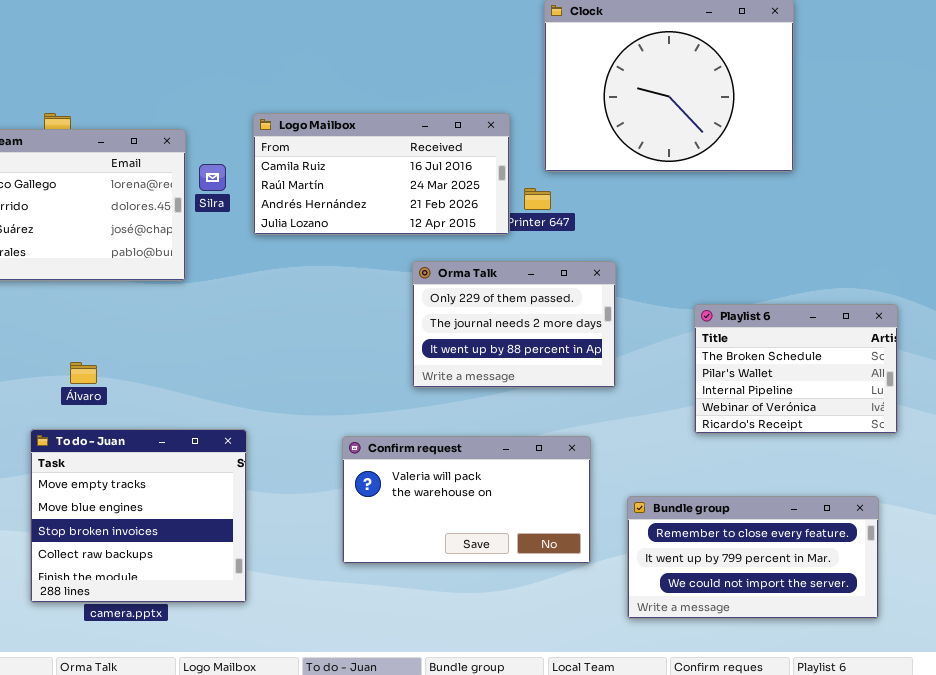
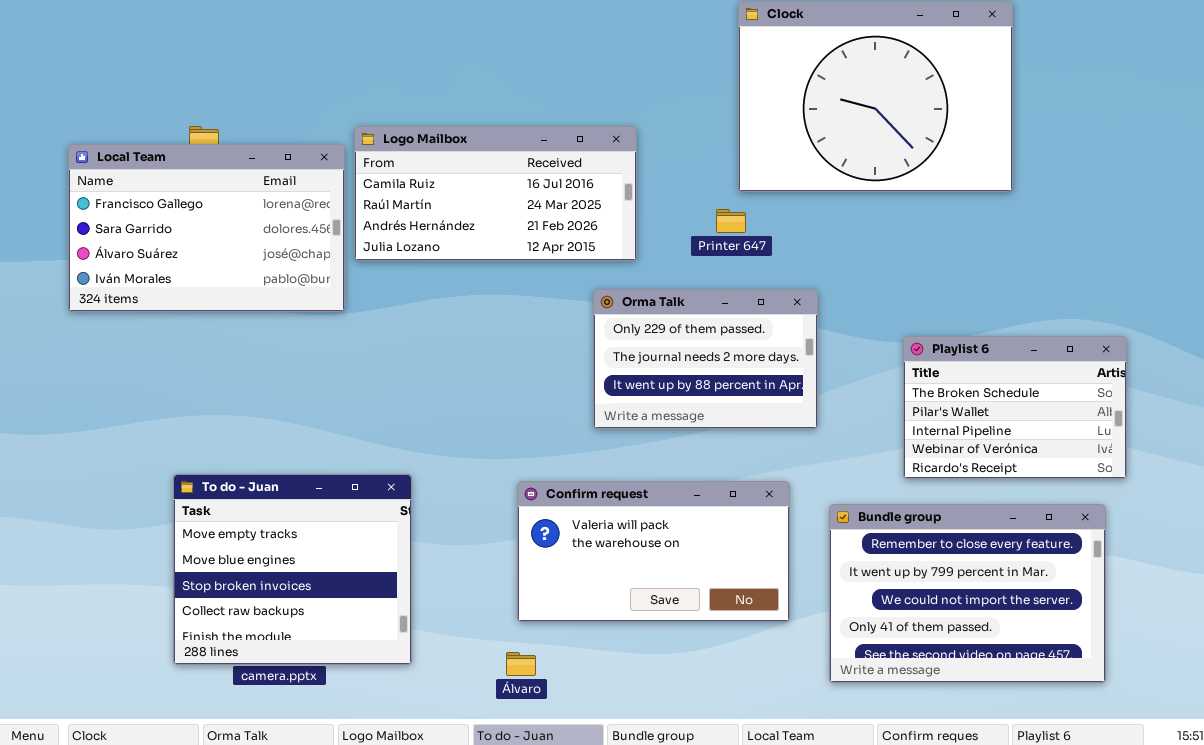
Logo Mailbox: [253,113,510,235] -> [354,126,637,261], moved
Álvaro: [70,362,97,384] -> [506,652,536,676], moved
Bundle group: [627,496,879,619] -> [829,504,1106,683], resized

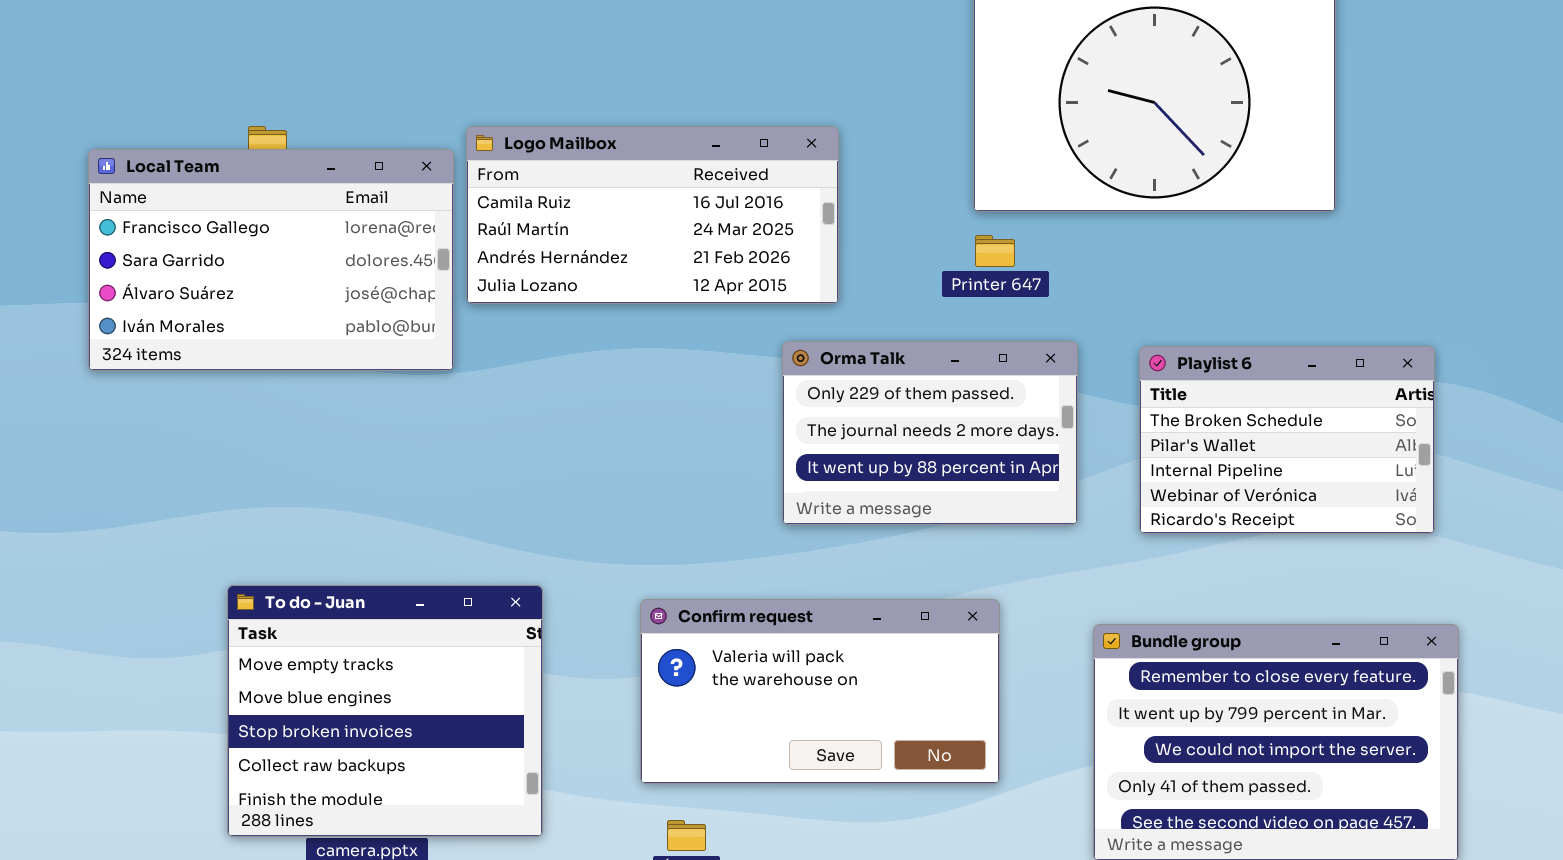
Printer 647: [716,209,746,233] -> [975,235,1015,267], moved
Playlist 6: [903,336,1127,479] -> [1139,346,1435,534], moved
Confirm request: [517,481,790,622] -> [640,599,1000,784], moved

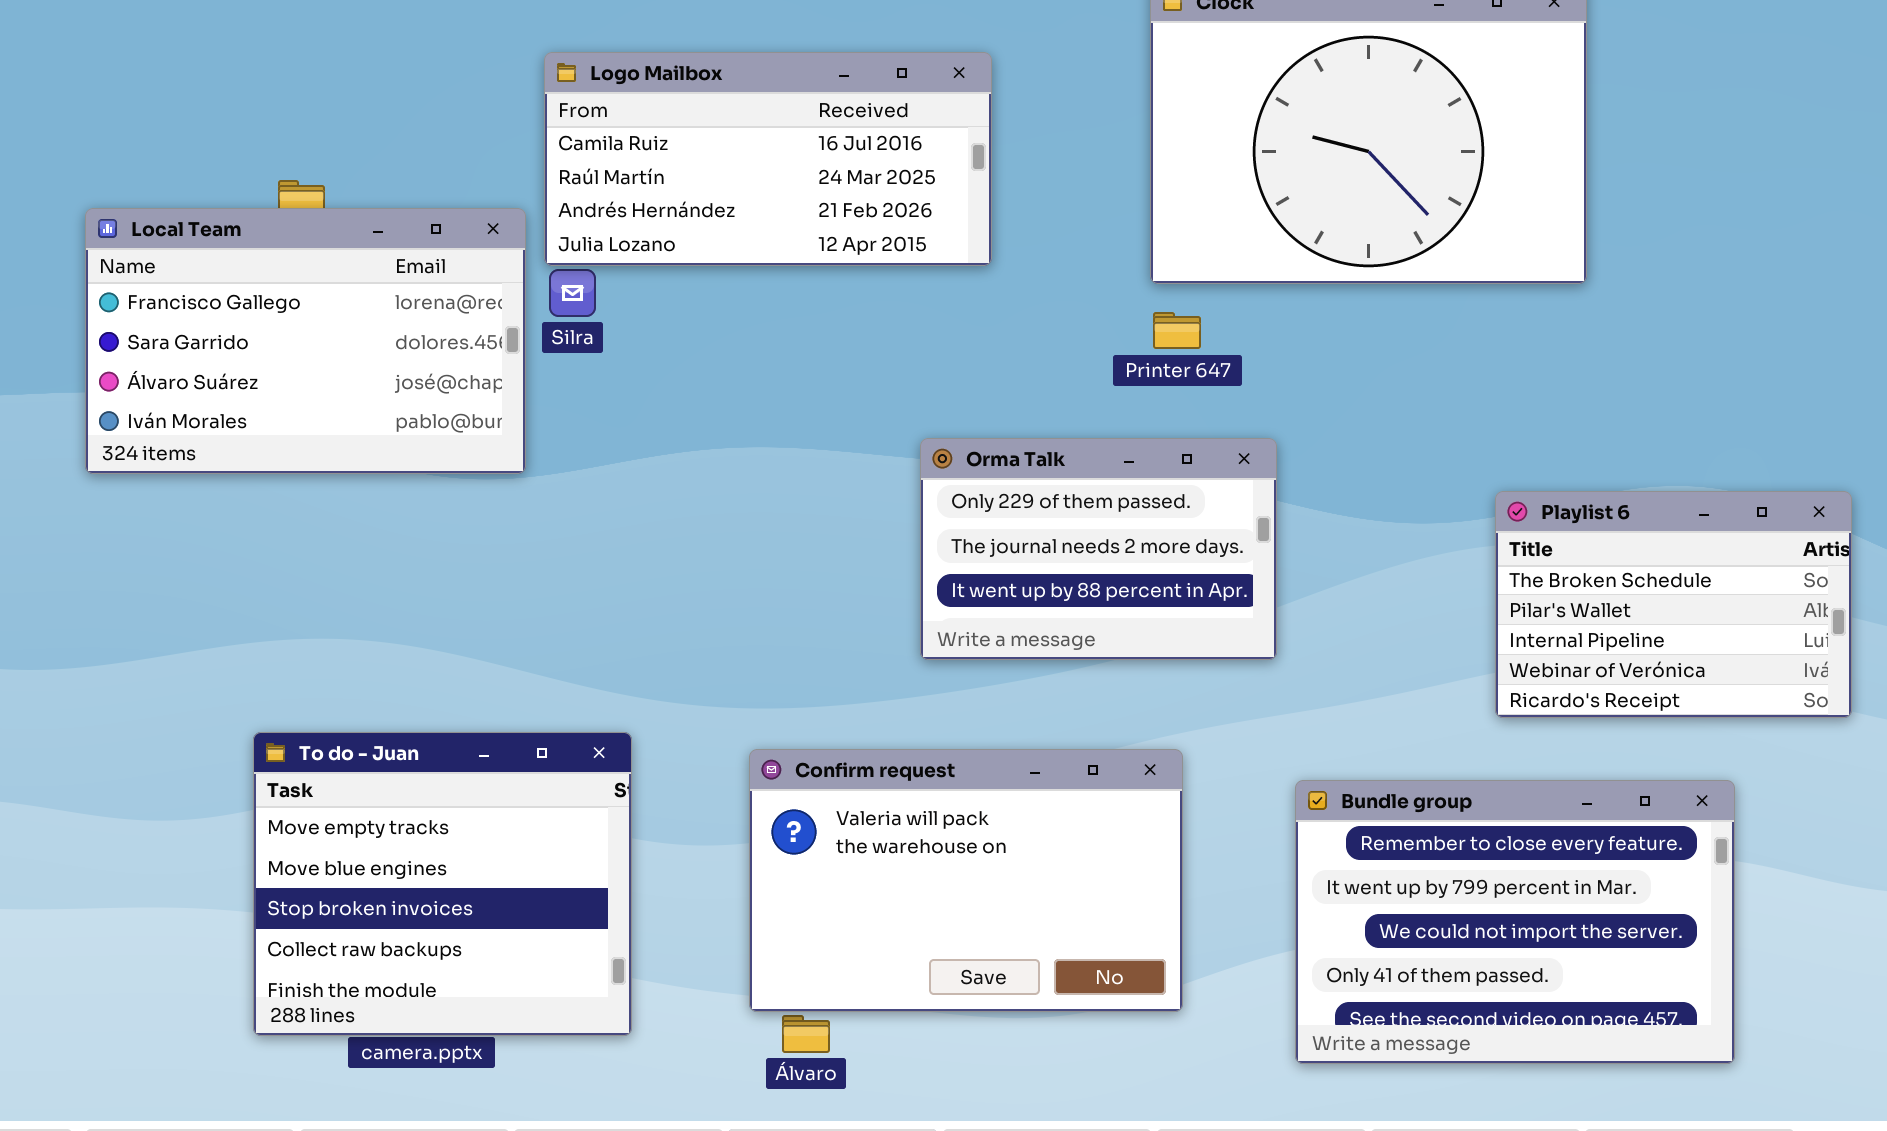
Logo Mailbox: [466,126,839,304] -> [544,52,992,266], moved
Playlist 6: [1139,346,1435,534] -> [1495,491,1852,718], moved
Confirm request: [640,599,1000,784] -> [749,749,1183,1012], resized

